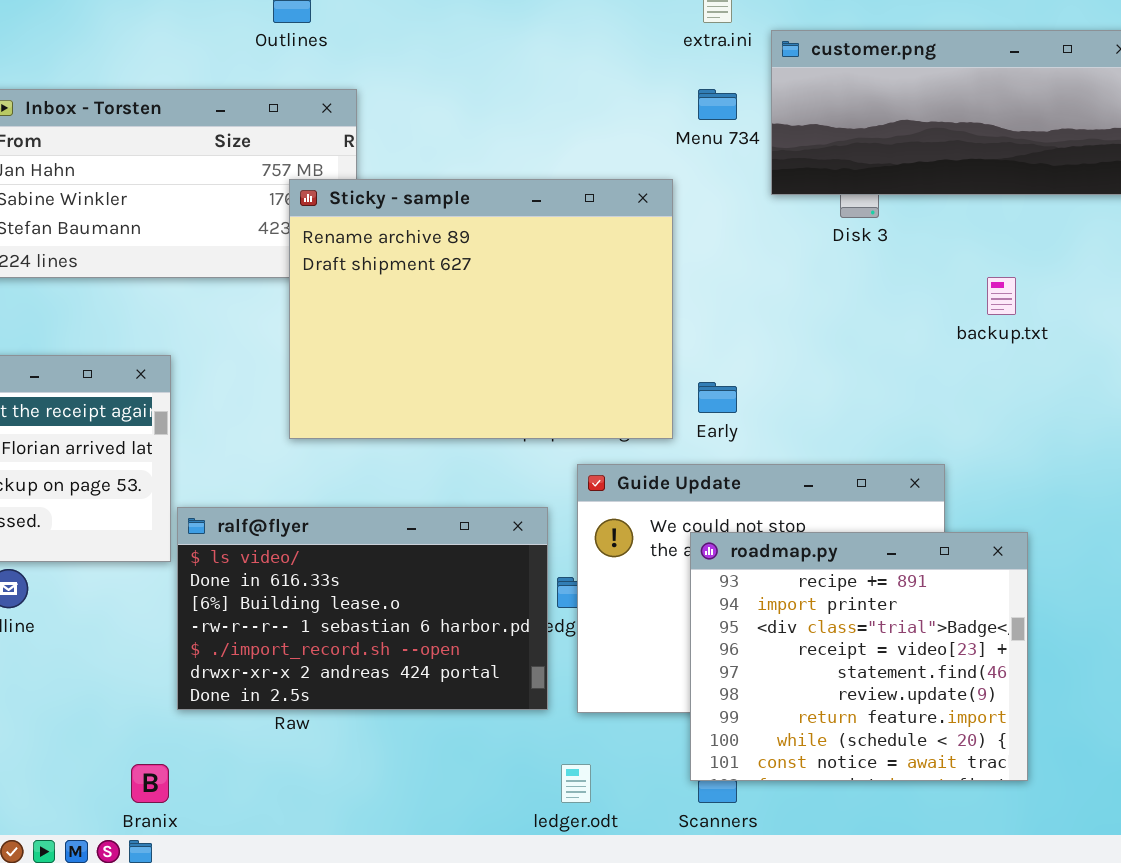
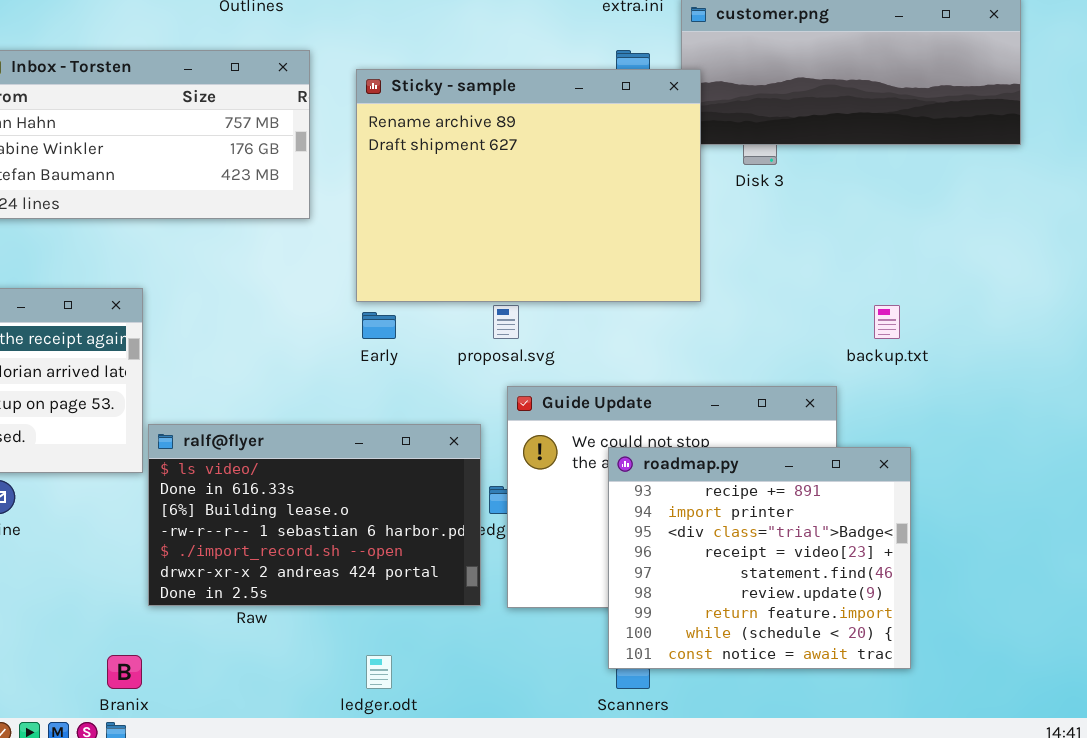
Sticky - sample: [289,179,673,439] -> [356,69,701,302], moved
backup.txt: [987,277,1016,315] -> [874,305,900,339], moved
Early: [698,382,737,413] -> [362,312,396,339], moved
ledger.odt: [561,764,591,803] -> [366,655,392,689], moved

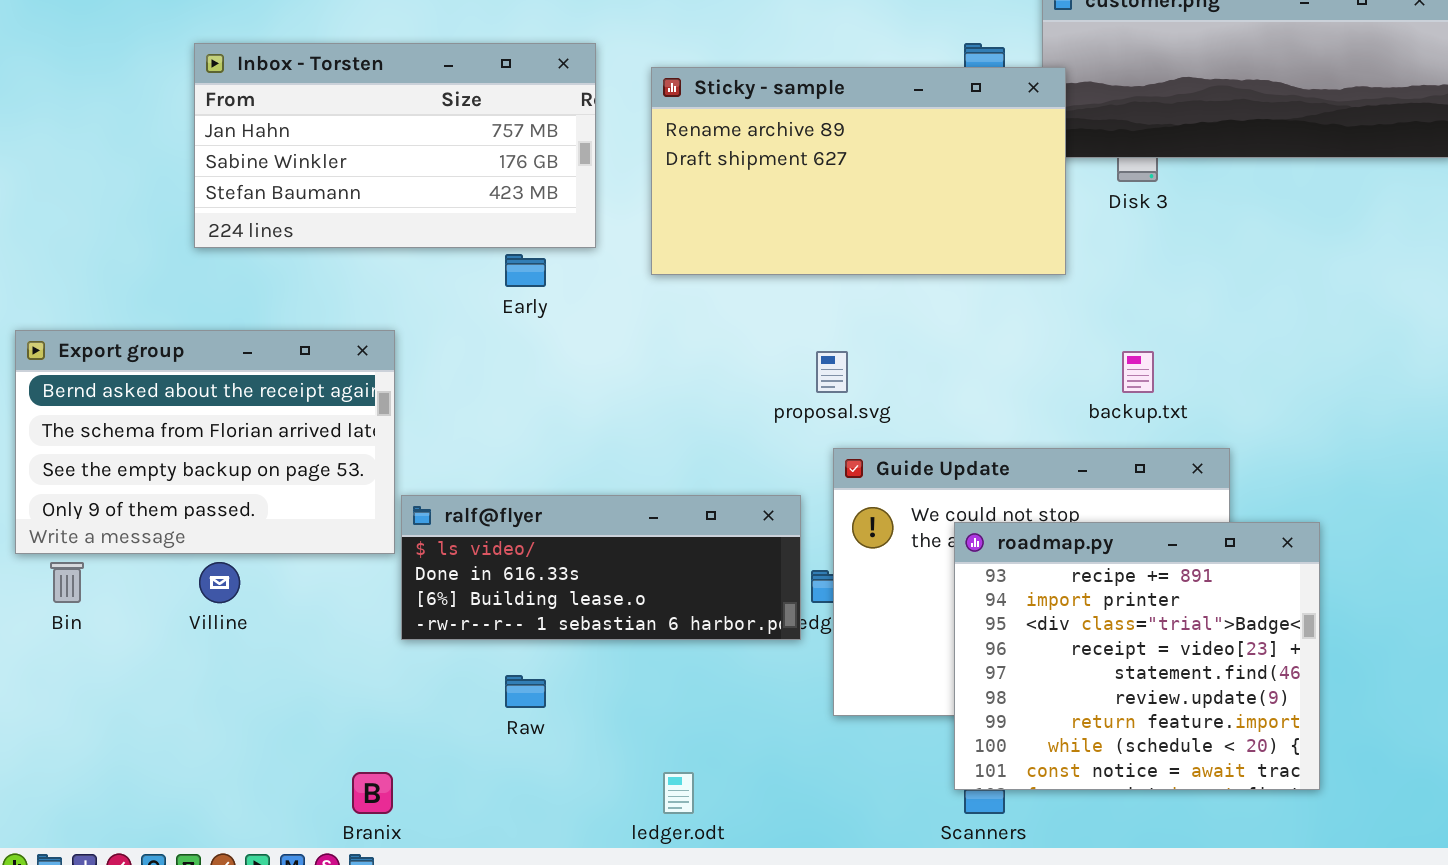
Sticky - sample: [356,69,701,302] -> [651,67,1066,275], resized
backup.txt: [874,305,900,339] -> [1122,351,1154,393], moved
Early: [362,312,396,339] -> [505,254,546,287], moved
ralf@flyer: [148,424,481,606] -> [401,495,801,640], resized

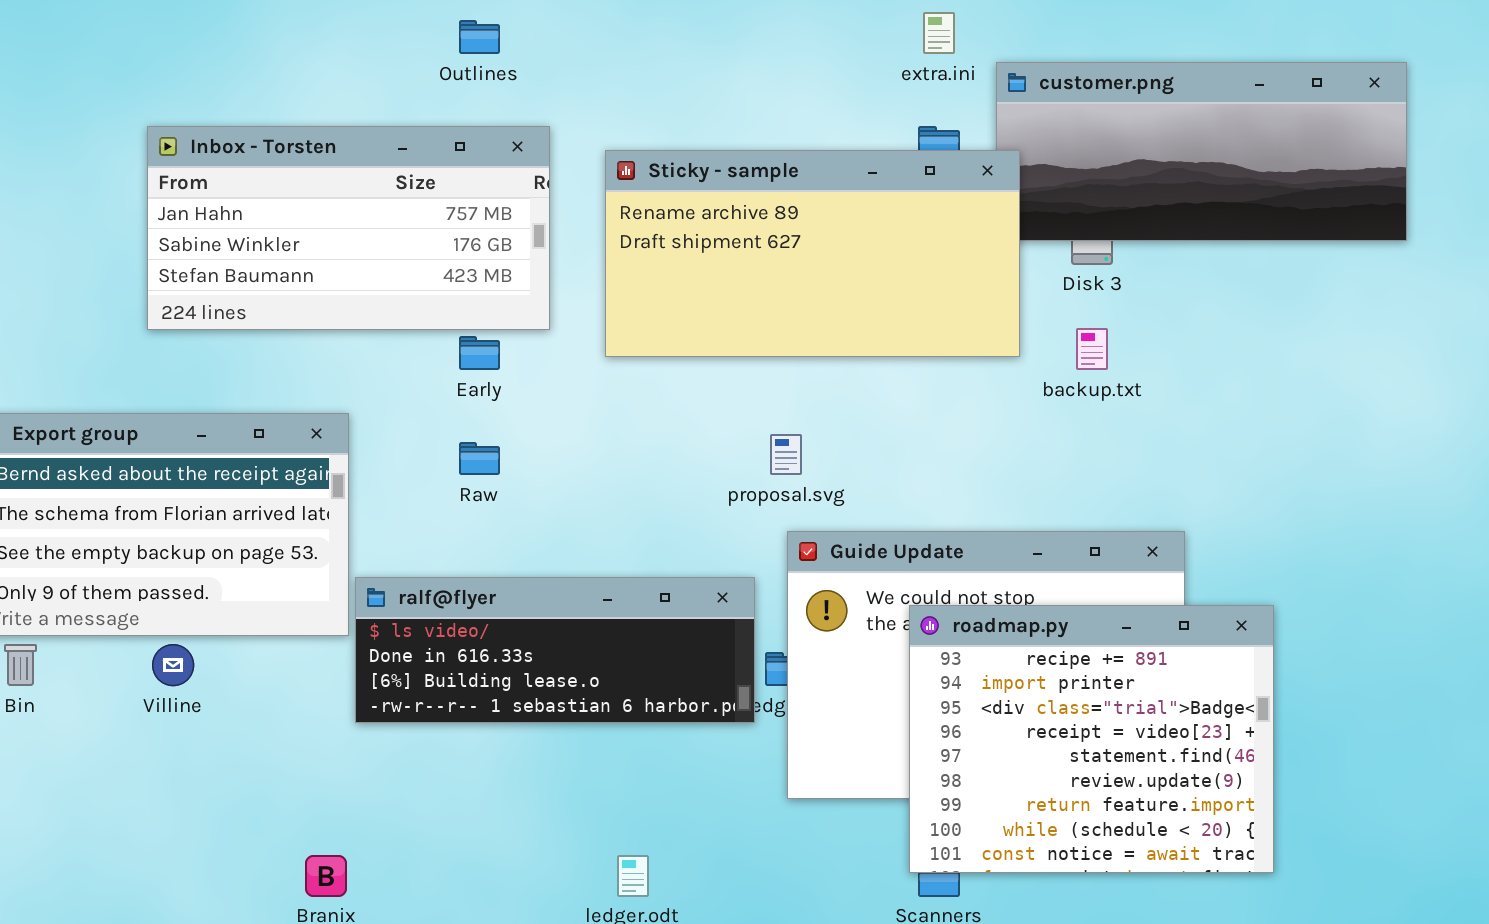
backup.txt: [1122,351,1154,393] -> [1076,328,1108,370], moved
Raw: [505,675,546,708] -> [459,442,500,475], moved

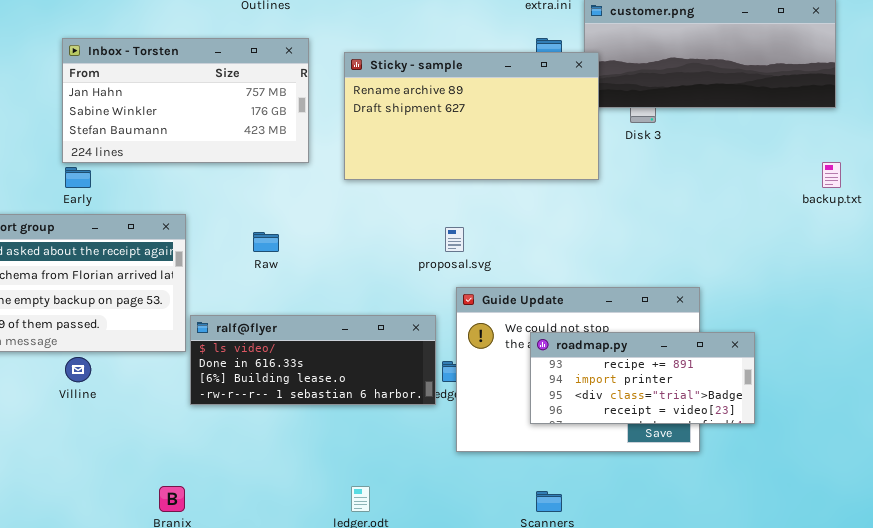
backup.txt: [1076,328,1108,370] -> [822,162,841,188], moved
Early: [459,336,500,370] -> [65,167,91,188], moved
roadmap.py: [909,605,1274,873] -> [530,332,755,424], resized

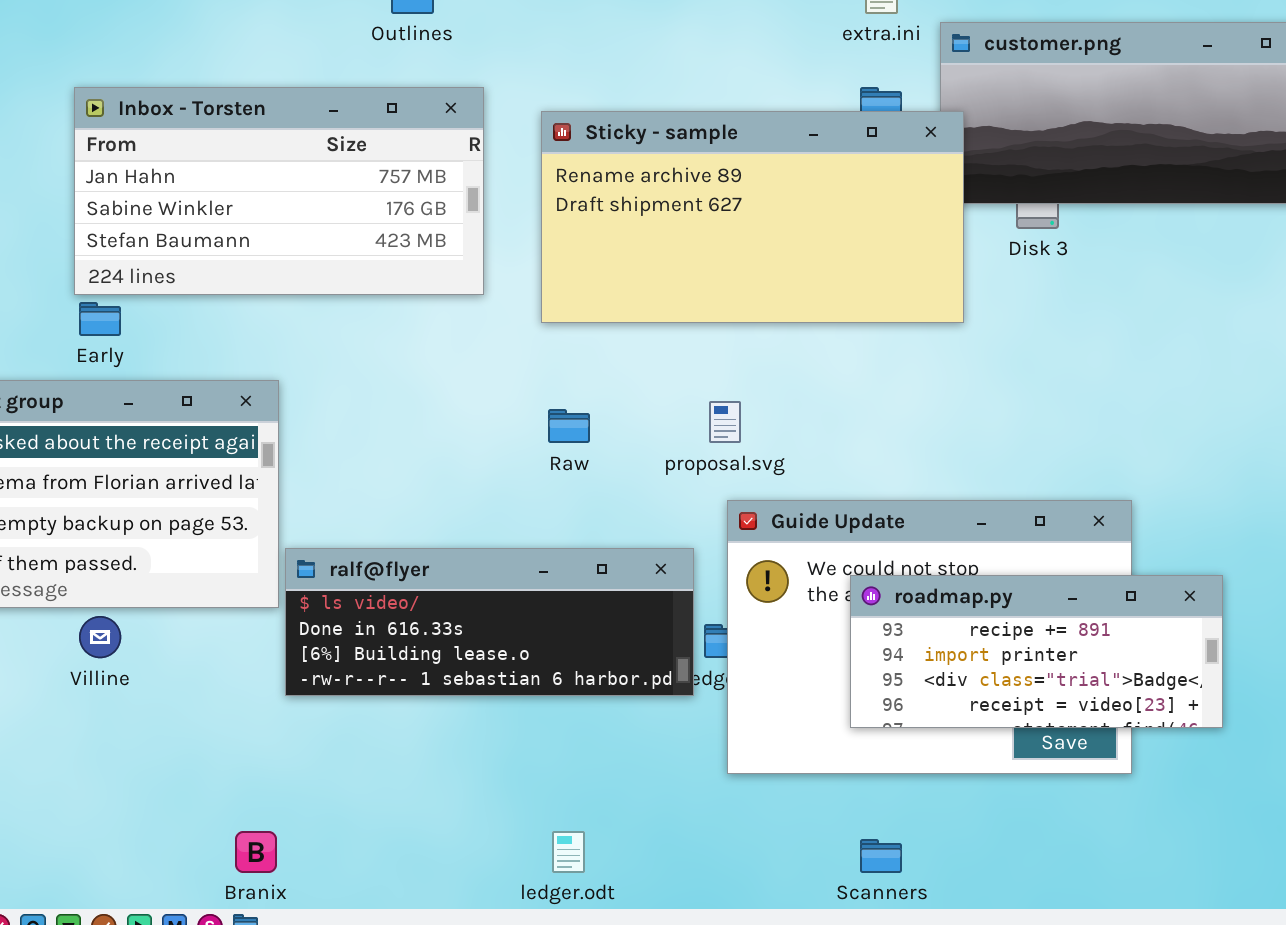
Raw: [253,232,279,252] -> [548,409,590,443], moved

